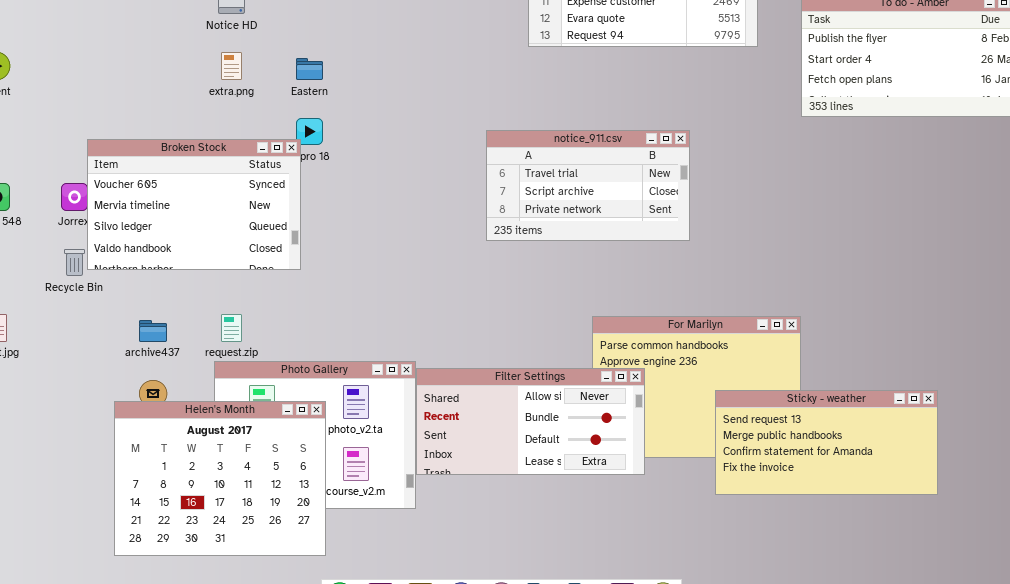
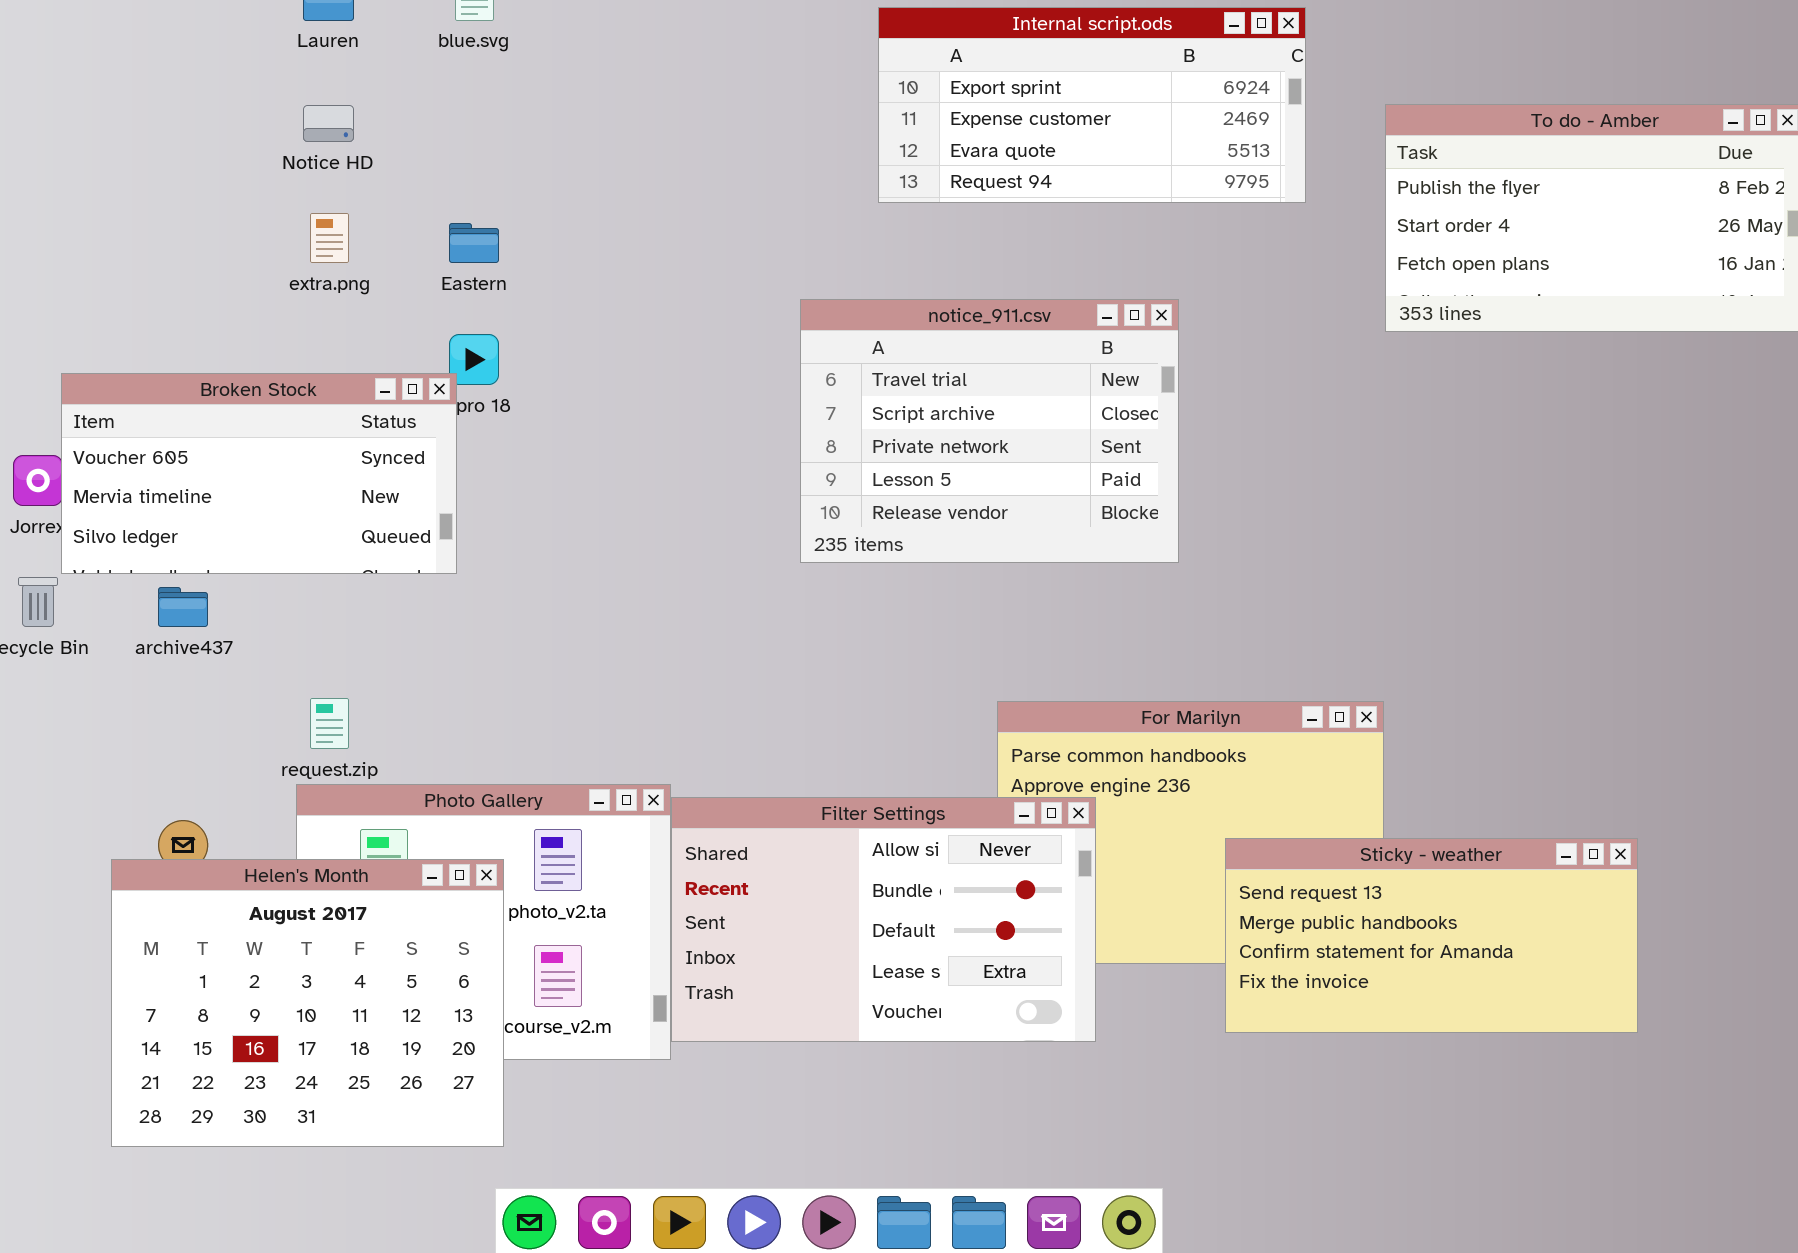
notice_911.csv: [486,130,690,241] -> [800,299,1179,563], resized
Broken Stock: [87,139,301,270] -> [61,373,457,574], resized
archive437: [139,320,167,342] -> [158,587,208,627], moved
Filter Settings: [416,368,645,475] -> [671,797,1096,1042], resized

